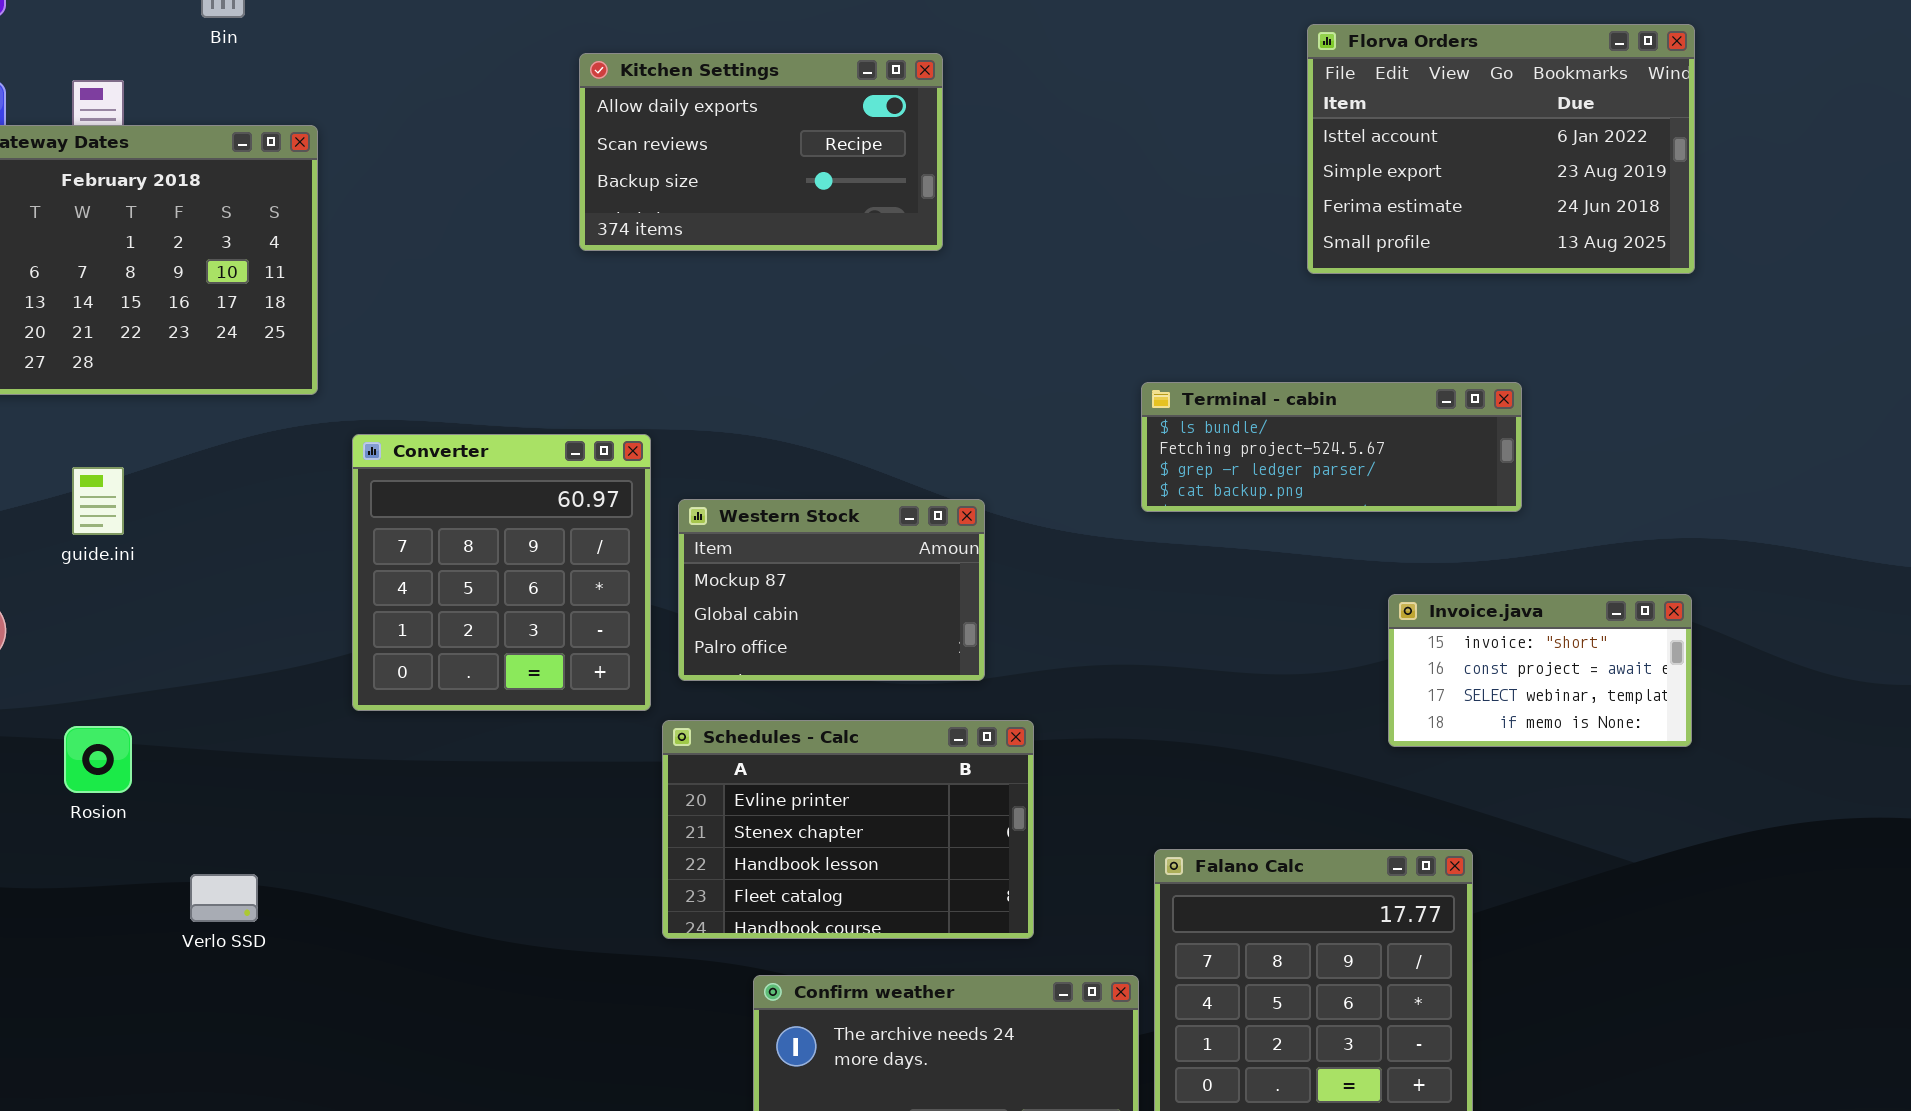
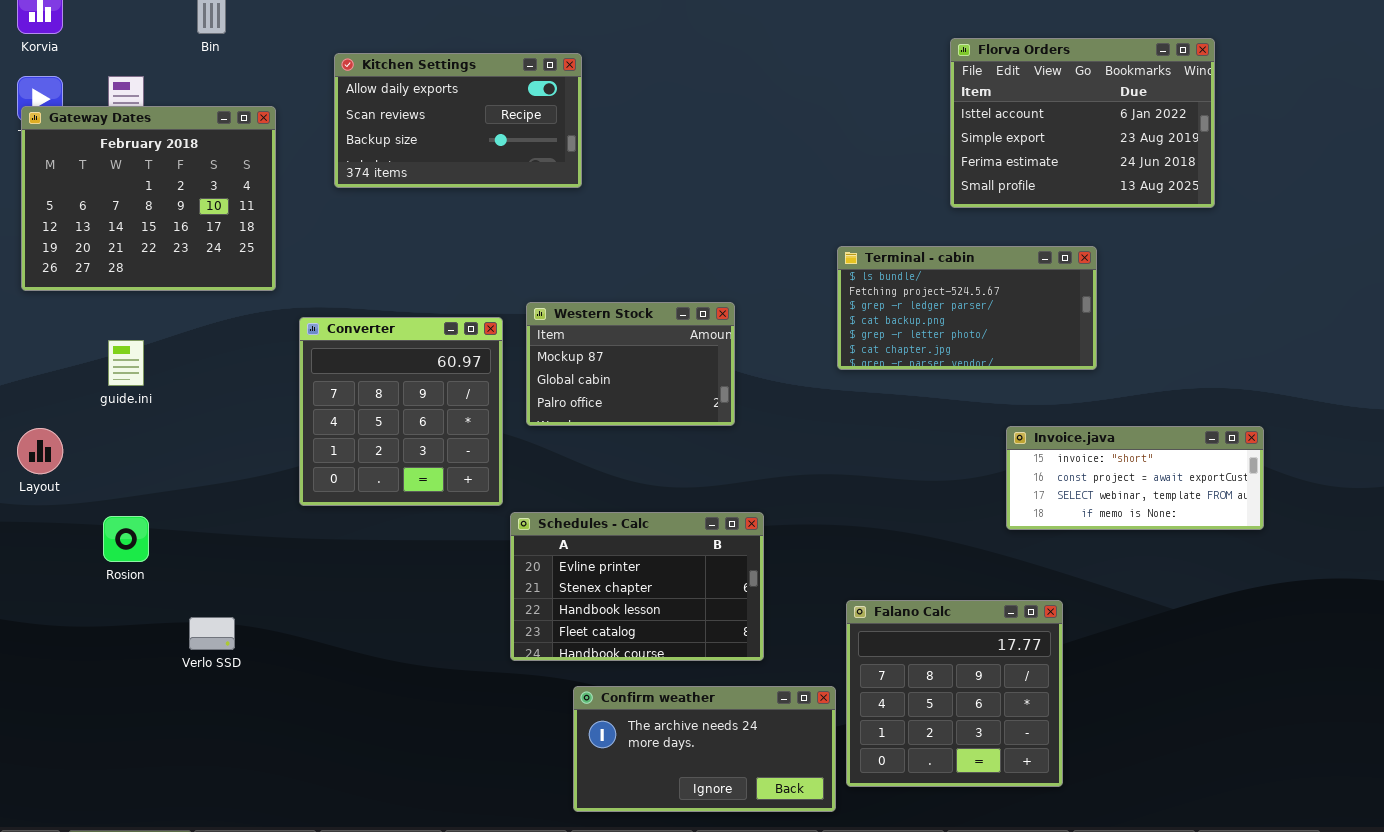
Kitchen Settings: [579,53,943,251] -> [334,53,582,188], moved
Terminal - cabin: [1141,382,1522,512] -> [837,246,1097,370], resized
Western Stock: [678,499,985,681] -> [526,302,735,426], moved
Invoice.java: [1388,594,1692,747] -> [1006,426,1264,530], resized

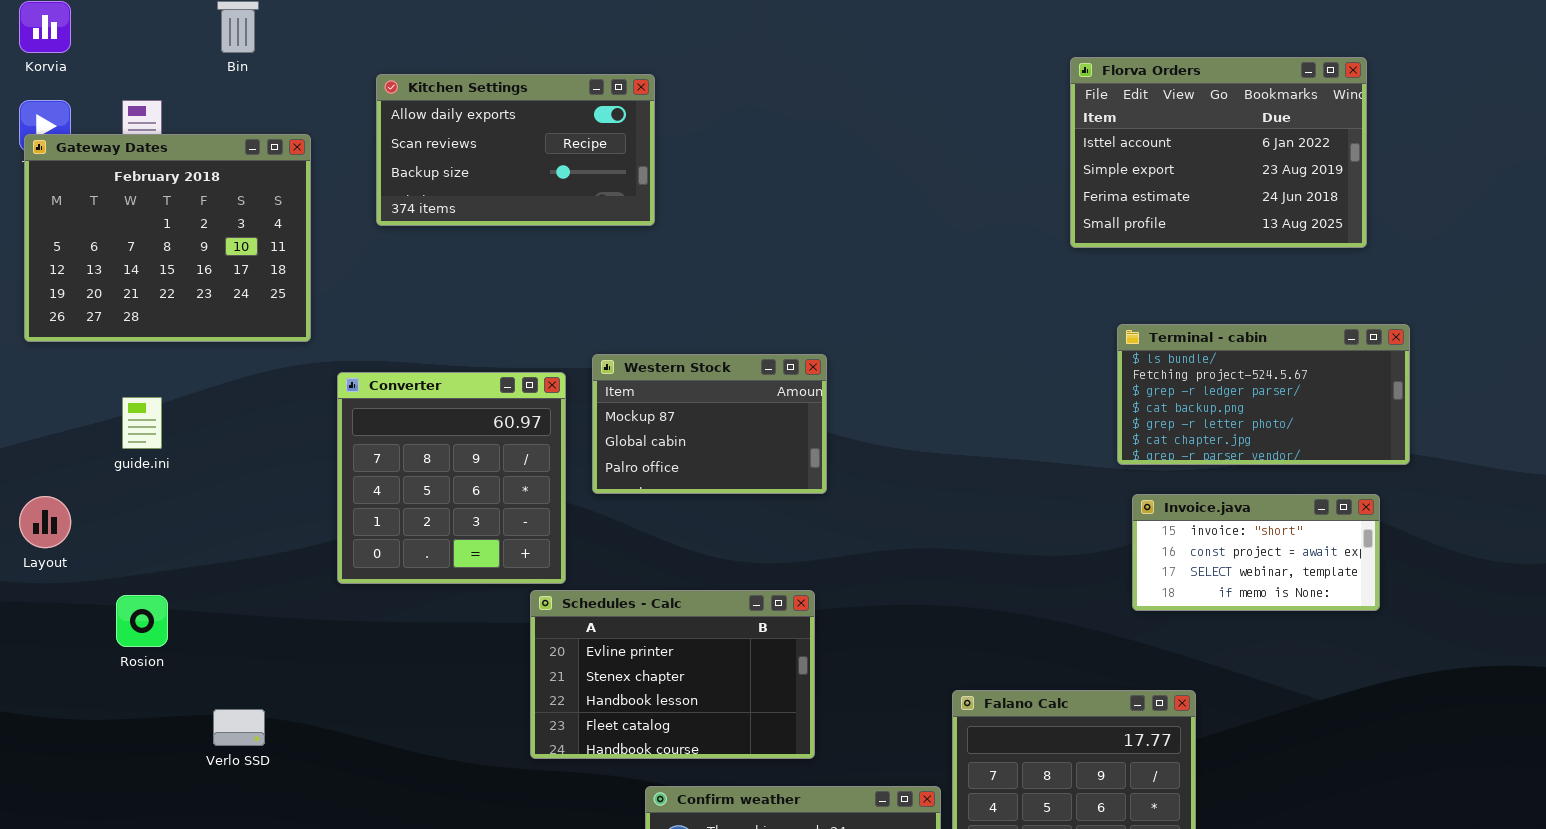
Terminal - cabin: [837,246,1097,370] -> [1117,324,1410,465], moved
Invoice.java: [1006,426,1264,530] -> [1132,494,1380,611], resized
Schedules - Calc: [510,512,764,661] -> [530,590,815,759], moved

